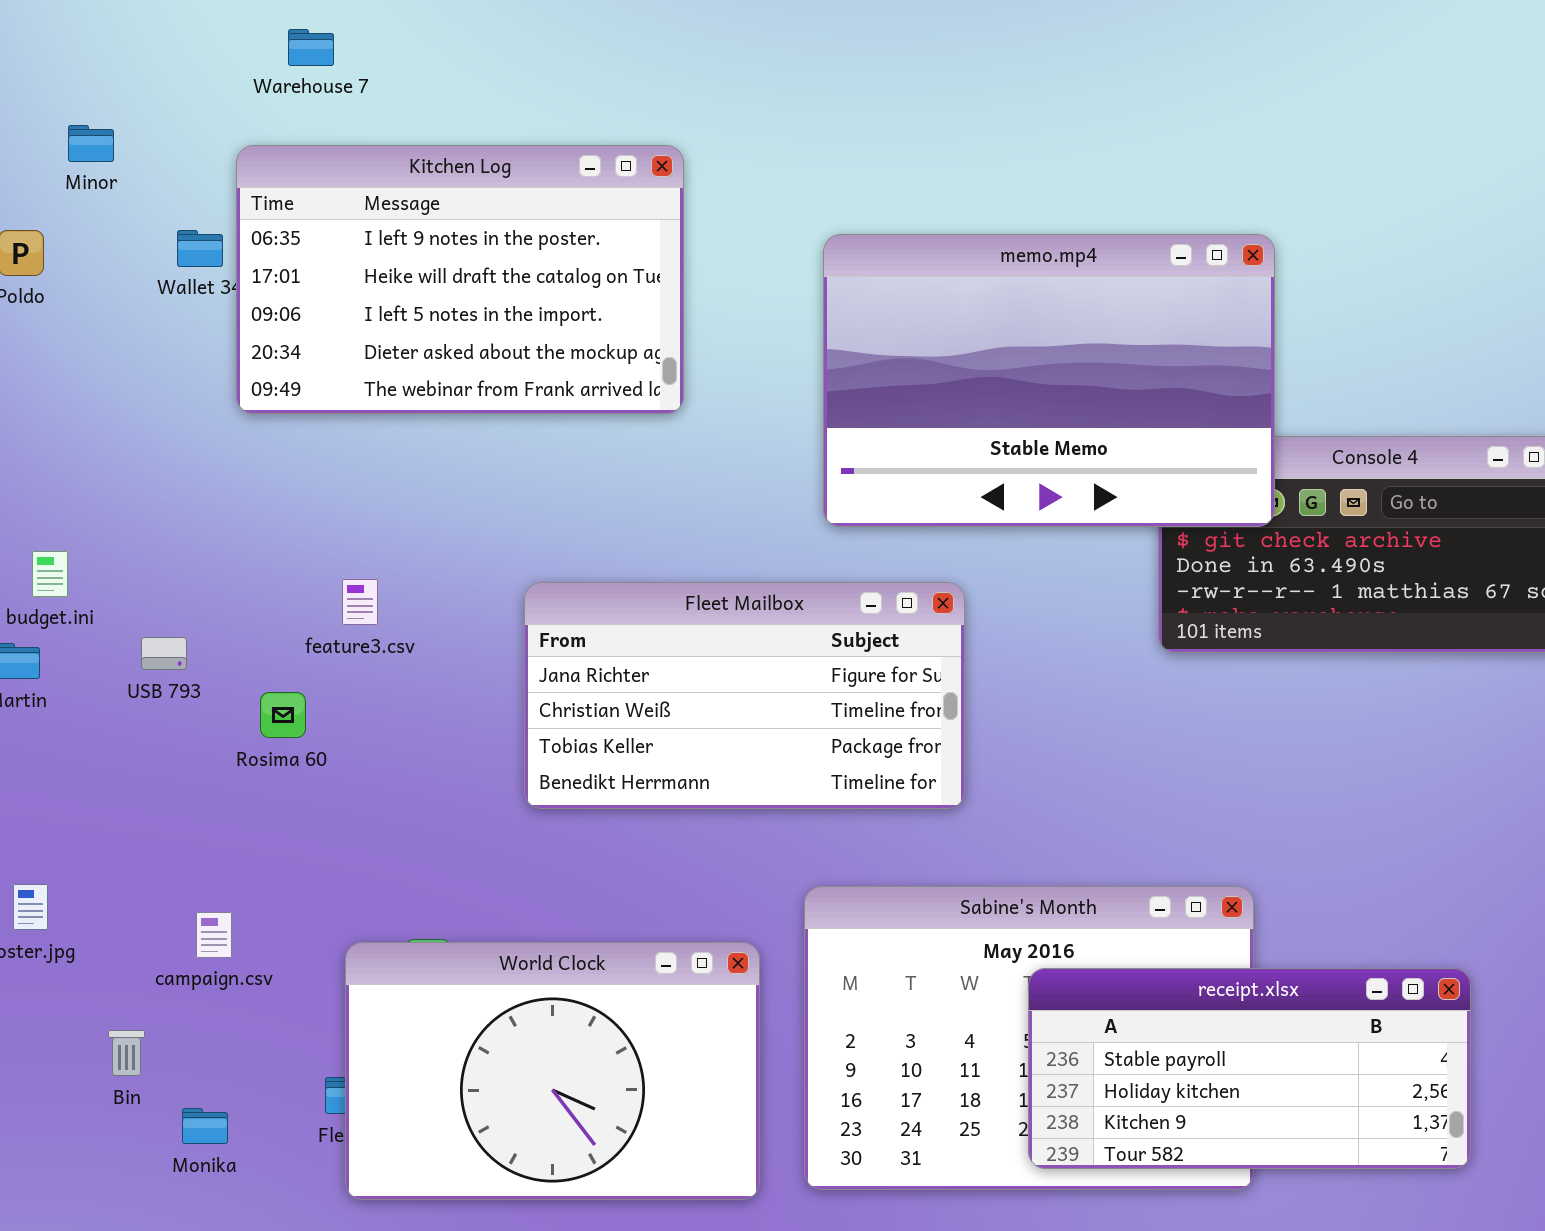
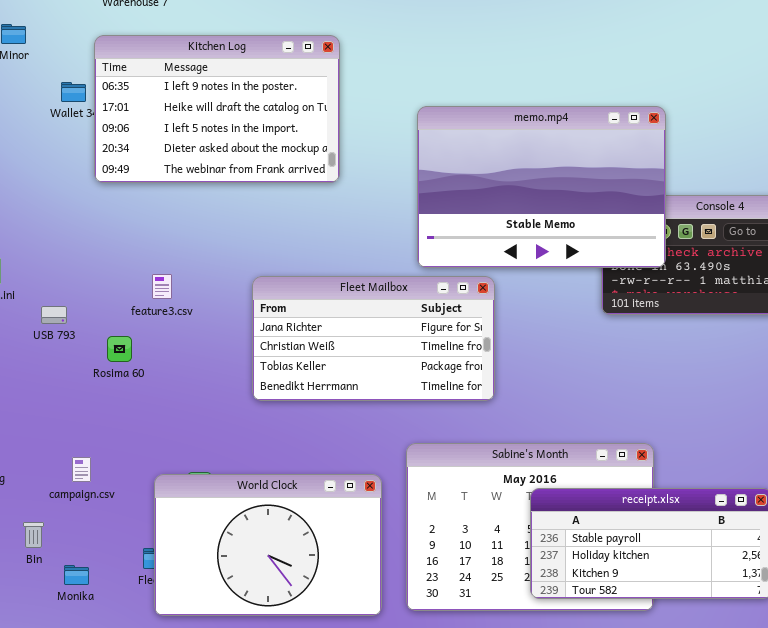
memo.mp4: [823,234,1275,527] -> [417,106,666,268], moved

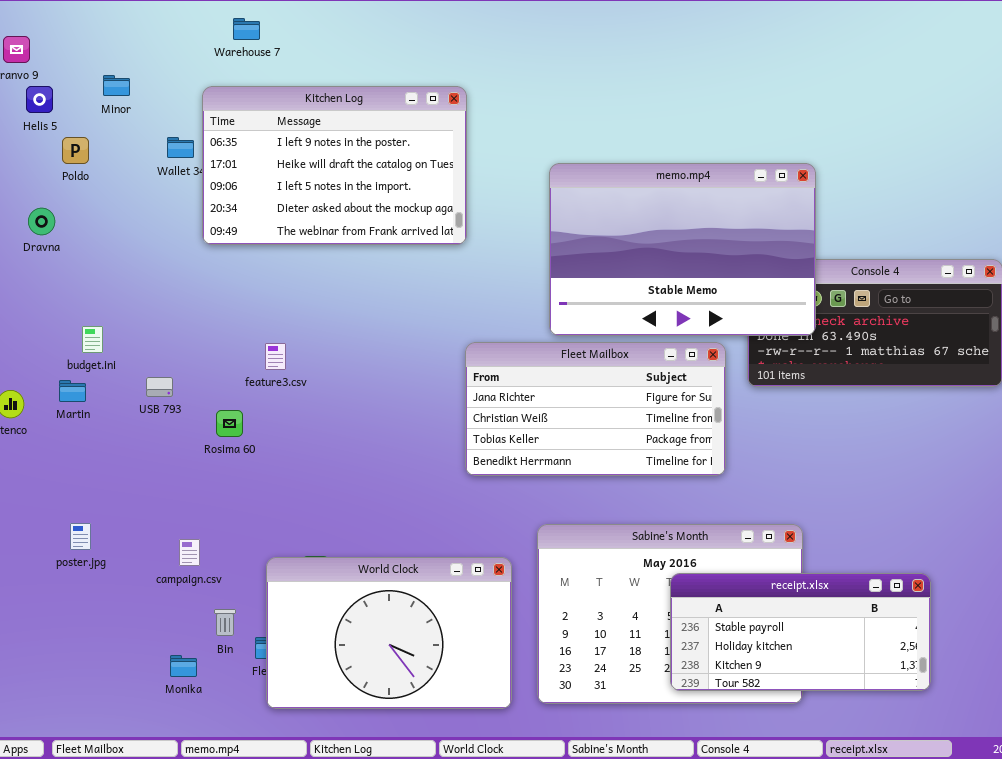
Fleet Mailbox: [252,276,495,401] -> [465,342,726,476], moved
Bin: [23,522,44,548] -> [214,609,236,636], moved

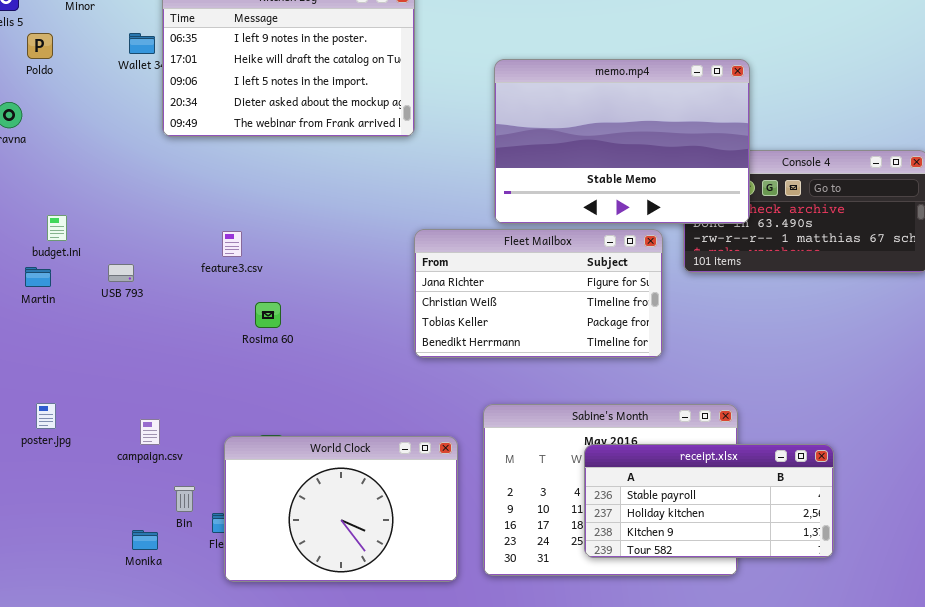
Rosima 60: [216,410,243,437] -> [255,302,281,328], moved
receipt.xlsx: [670,573,931,691] -> [584,444,834,558], moved

